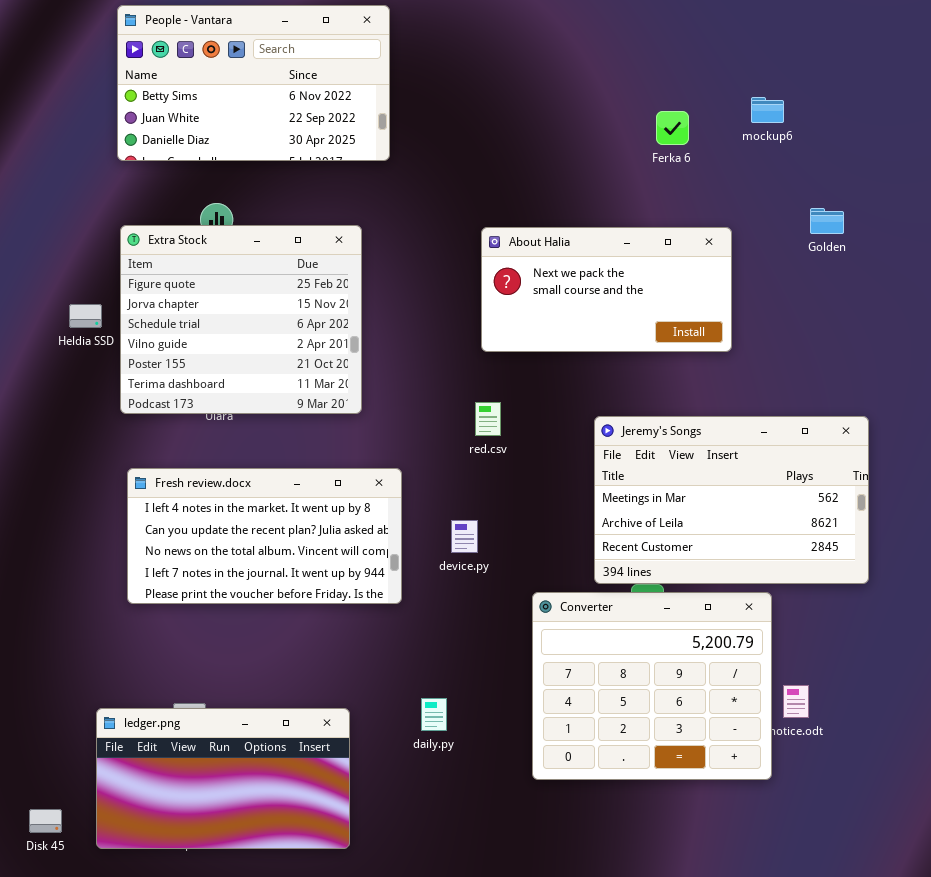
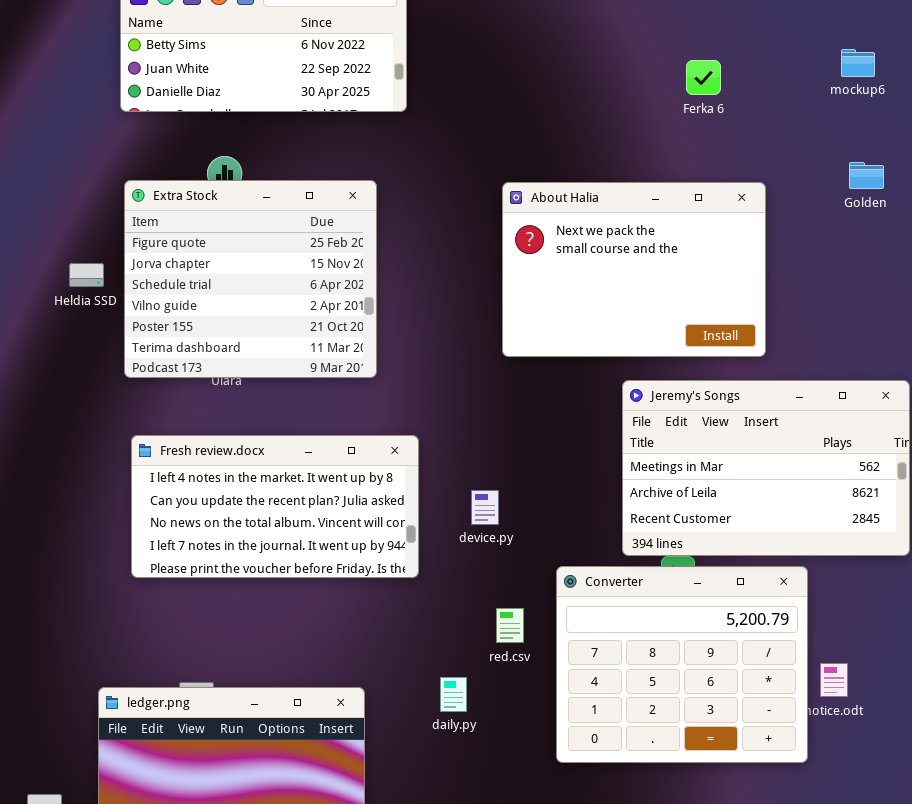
mockup6: [751,97,784,123] -> [841,49,875,77], moved
About Halia: [481,227,732,352] -> [502,182,766,357], resized
red.csv: [475,402,501,436] -> [496,608,524,643], moved

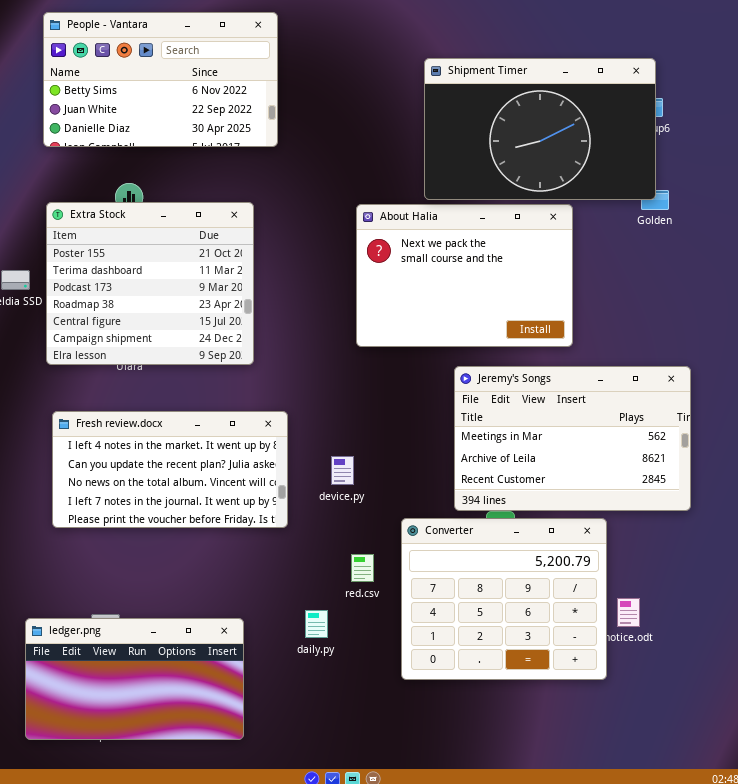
Shipment Timer: none -> [424,58,656,200], opened
Extra Stock: [124,180,377,378] -> [46,202,254,365], scrolled down 4 rows

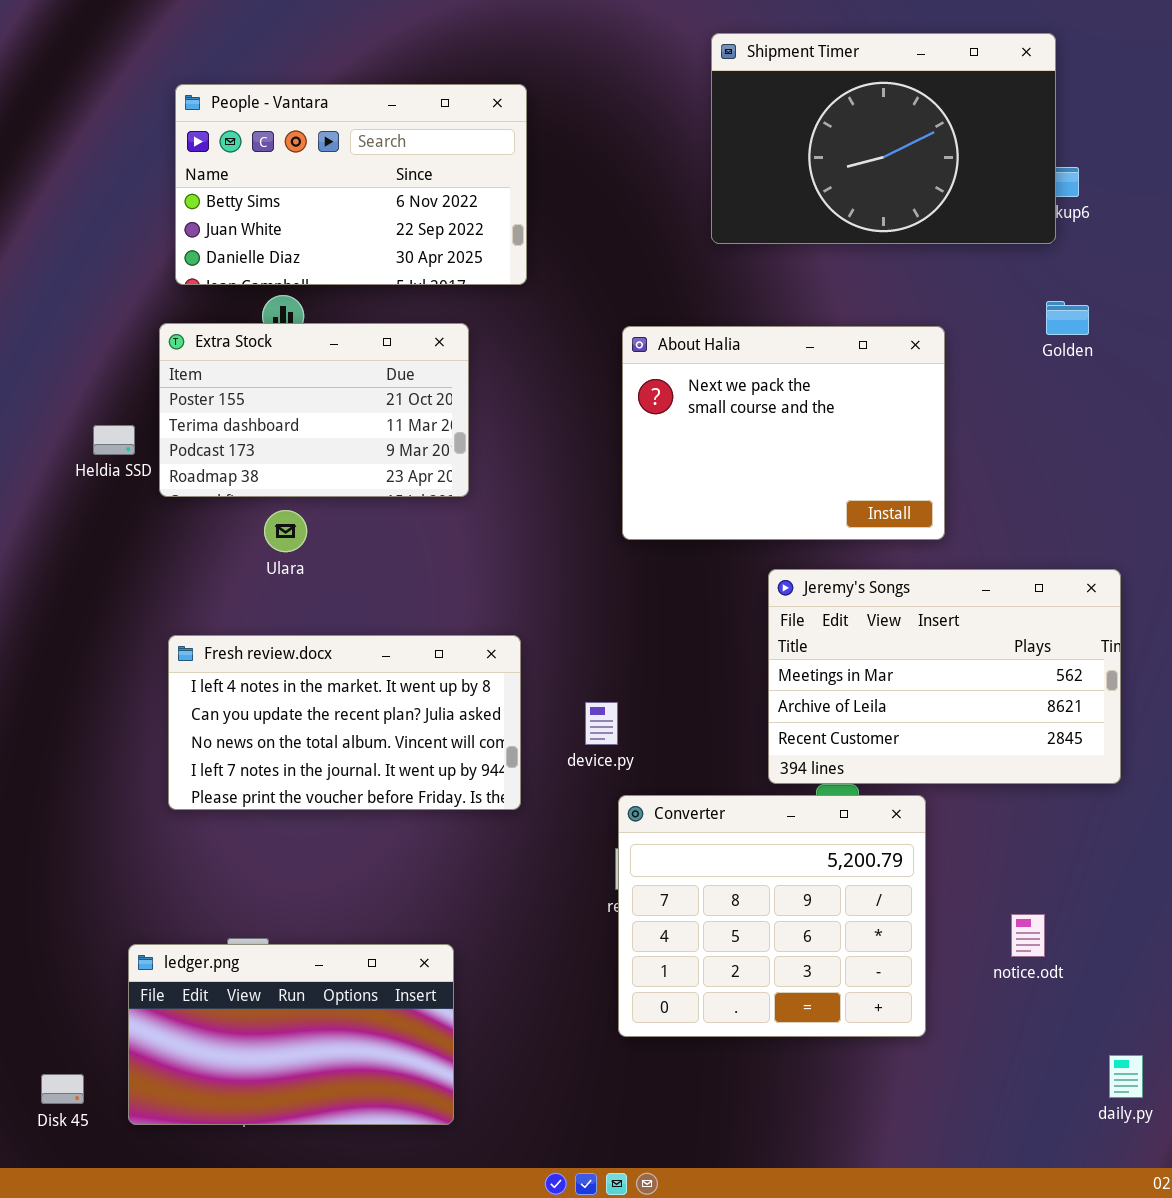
People - Vantara: [43,12,278,147] -> [175,84,527,285], moved
Shipment Timer: [424,58,656,200] -> [711,33,1056,244], moved
Extra Stock: [46,202,254,365] -> [159,323,469,497], resized
Converter: [401,518,607,680] -> [618,795,926,1037], moved
daily.py: [305,610,328,638] -> [1109,1055,1143,1098], moved

